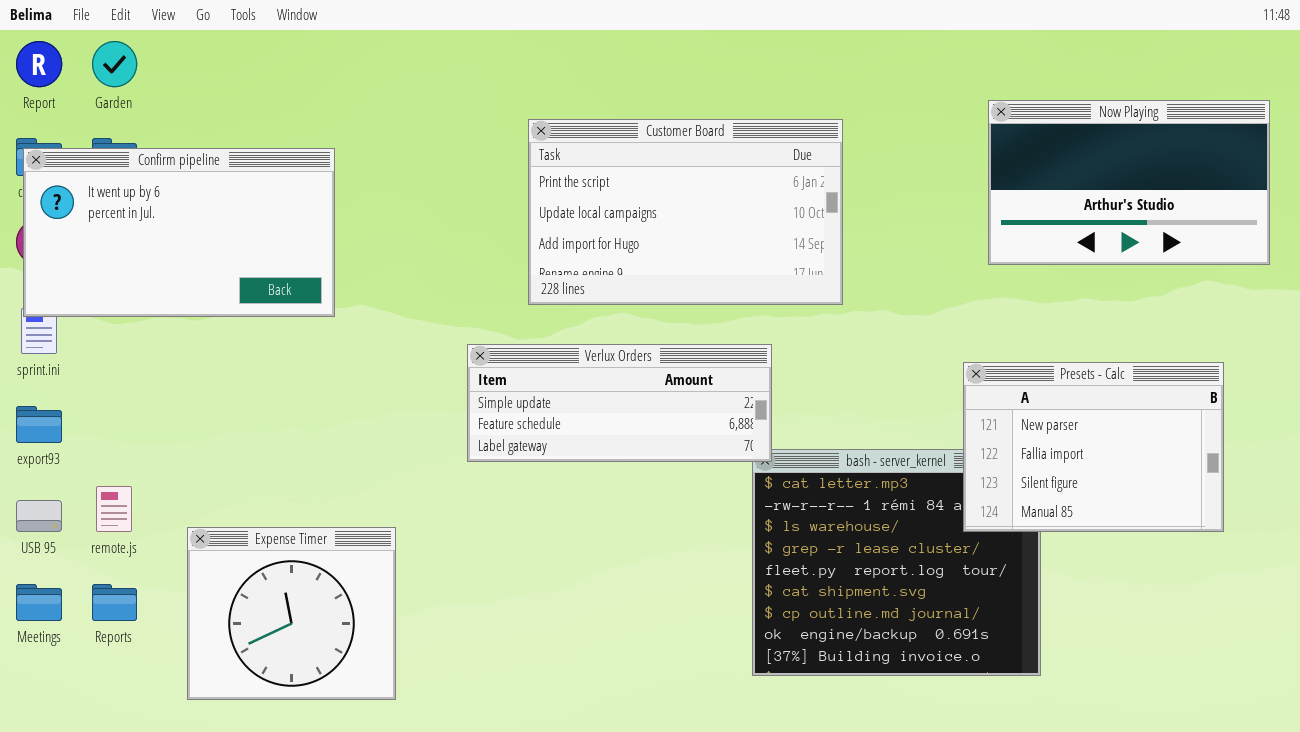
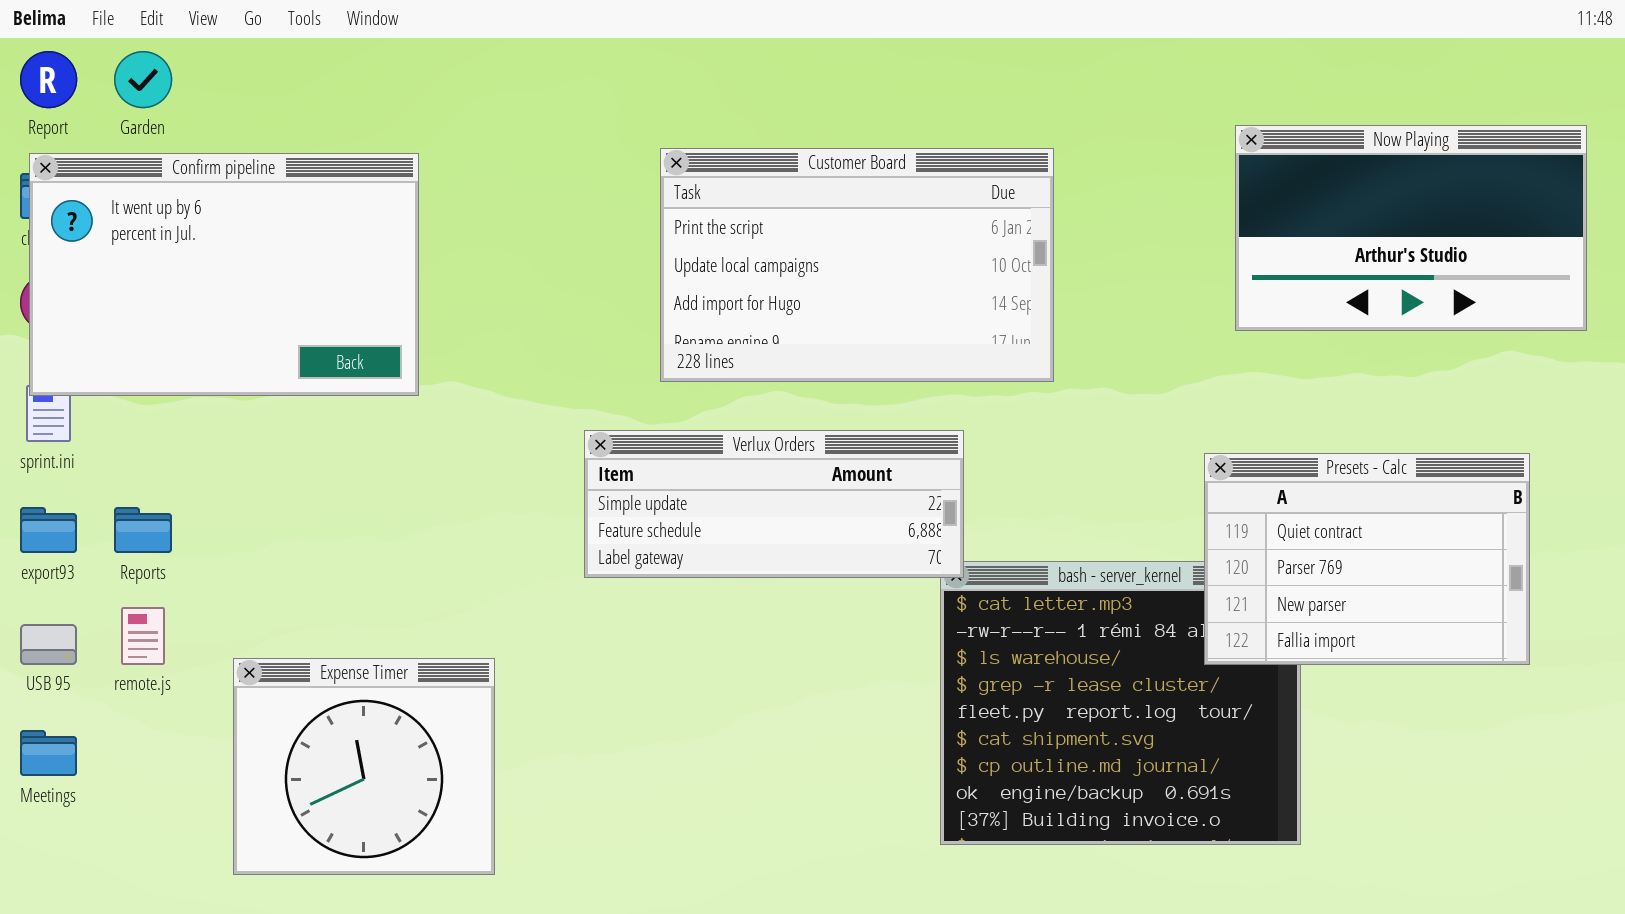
Confirm pipeline: [23,148,335,317] -> [29,153,419,396], resized
Presets - Calc: [963,362,1224,532] -> [1204,453,1530,665], scrolled up 2 rows
Reports: [92,584,137,621] -> [114,507,172,553], moved

